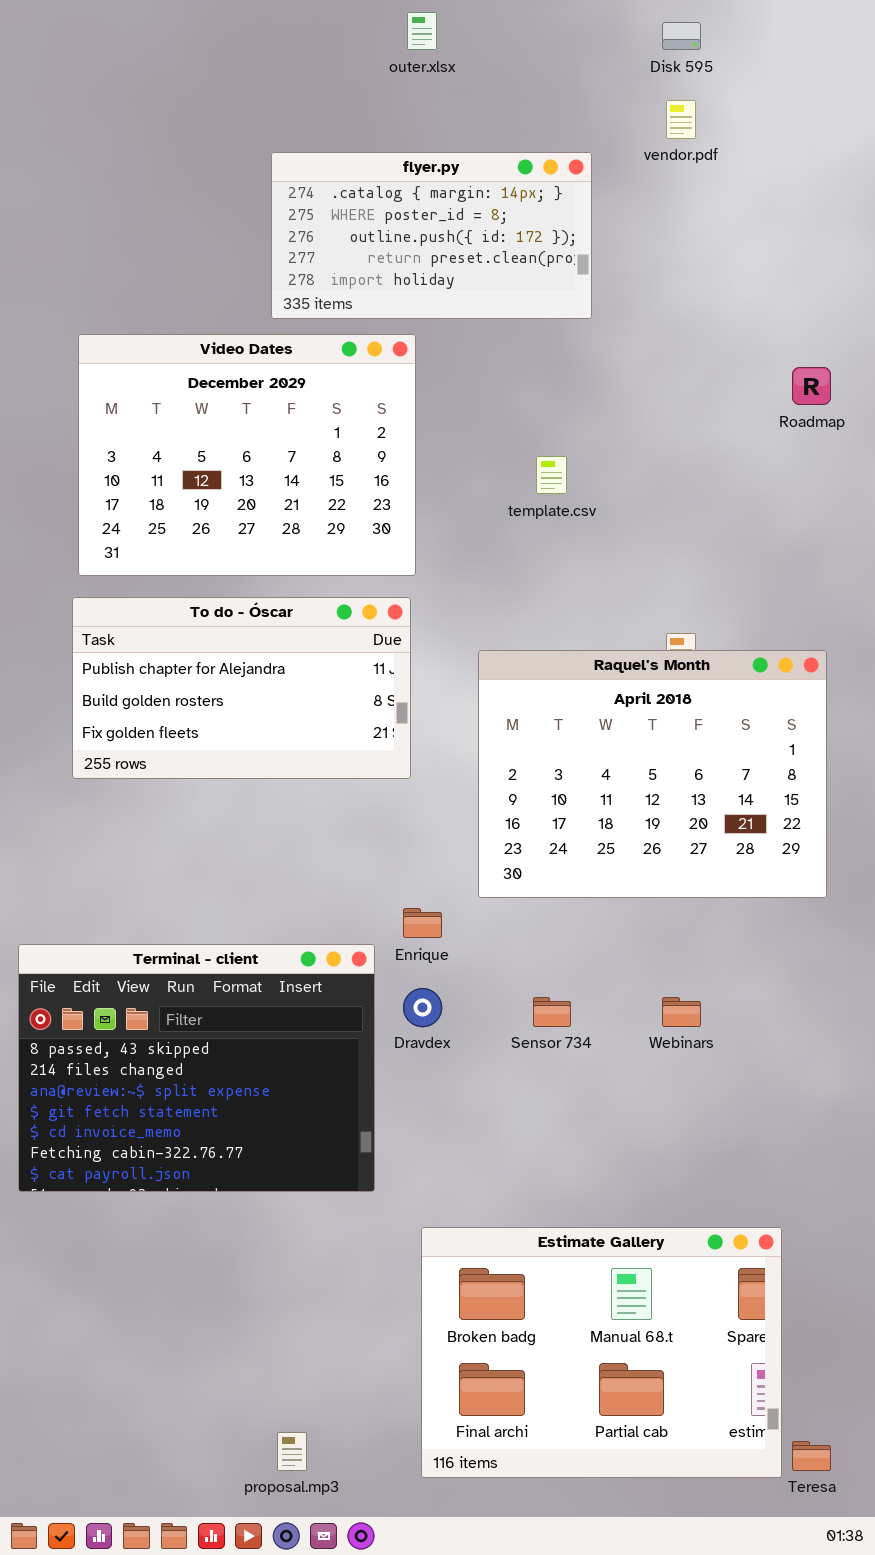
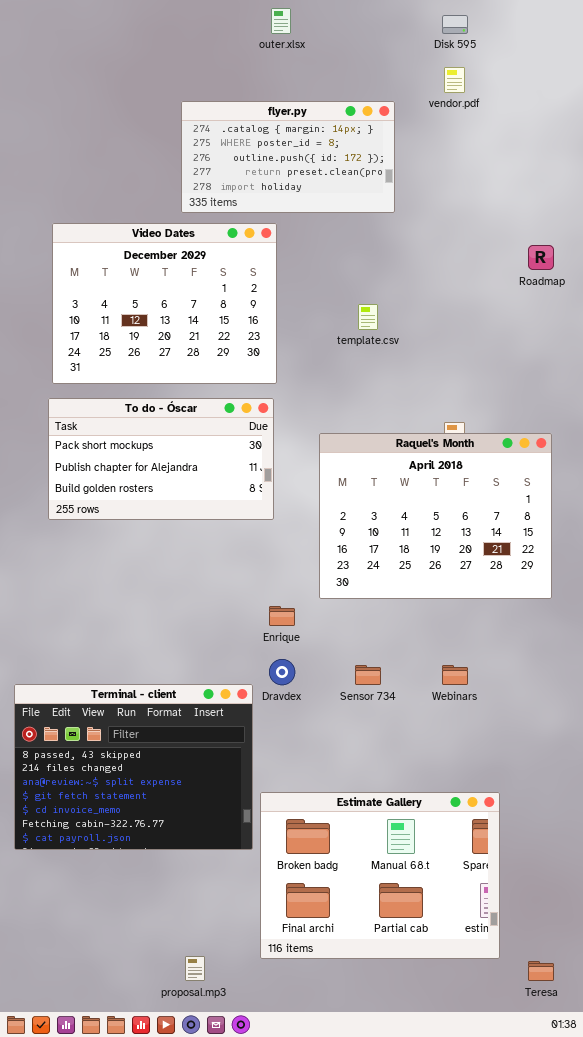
To do - Óscar: [72,597,411,779] -> [48,398,274,520], scrolled up 1 row
Terminal - client: [18,944,375,1192] -> [14,684,253,850], moved
Estimate Gallery: [421,1227,782,1478] -> [260,792,500,959], moved

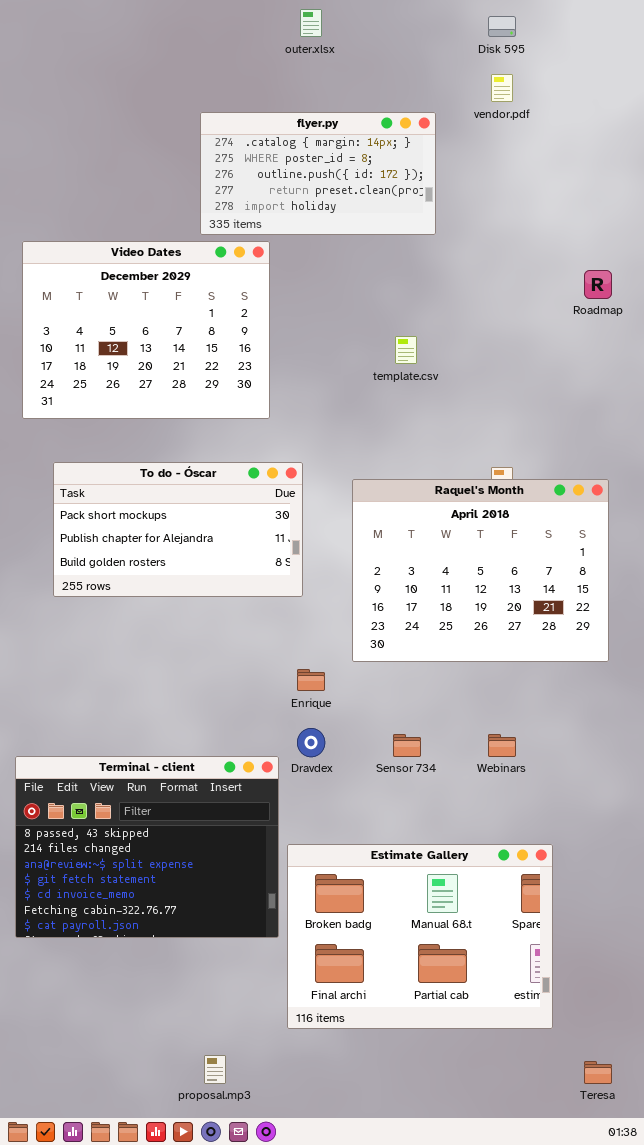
Video Dates: [52,223,277,384] -> [22,241,270,419], moved
To do - Óscar: [48,398,274,520] -> [53,462,303,597], moved
Estimate Gallery: [260,792,500,959] -> [287,844,553,1029], moved

